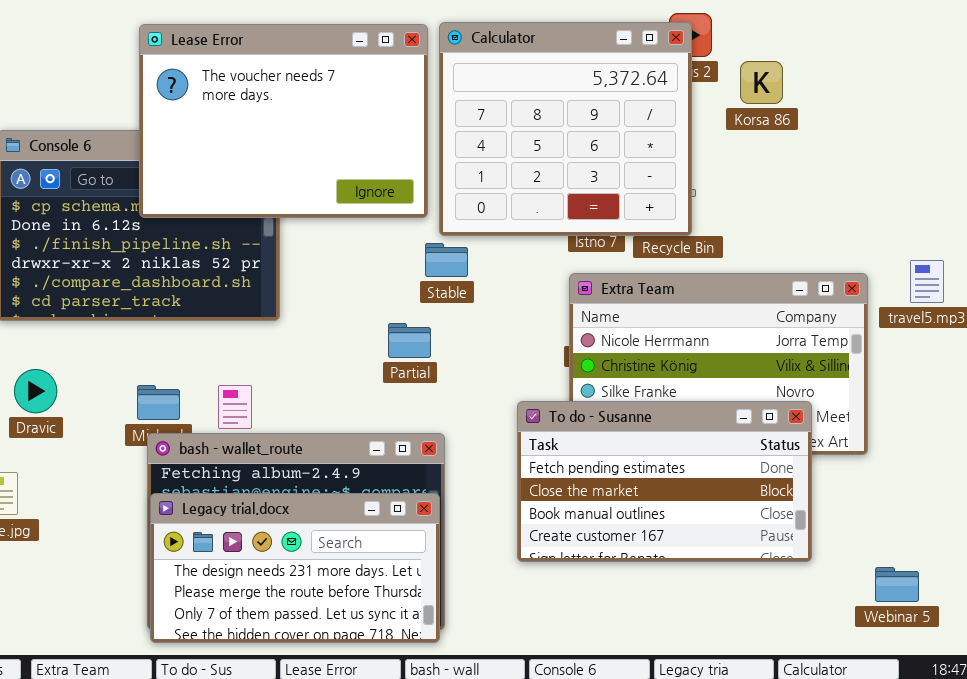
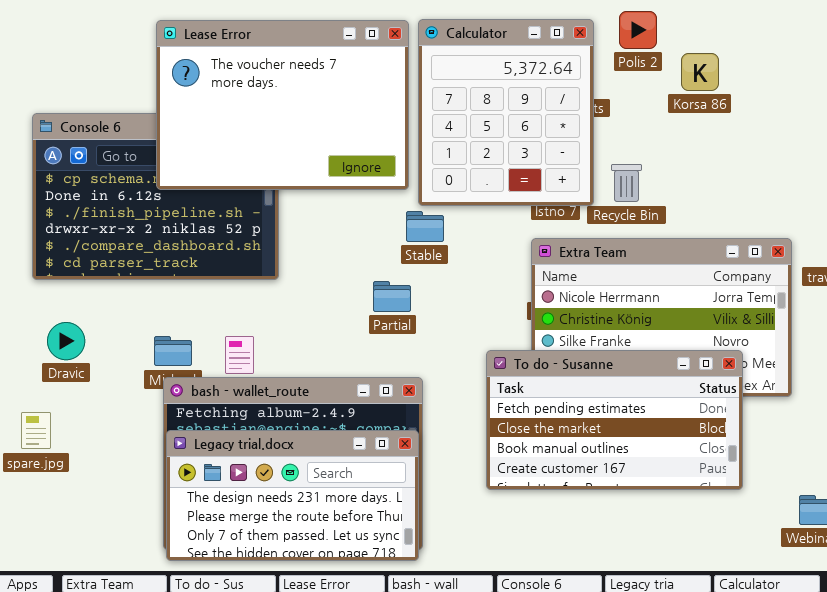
Calculator: [439,22,692,236] -> [418,19,594,206], resized

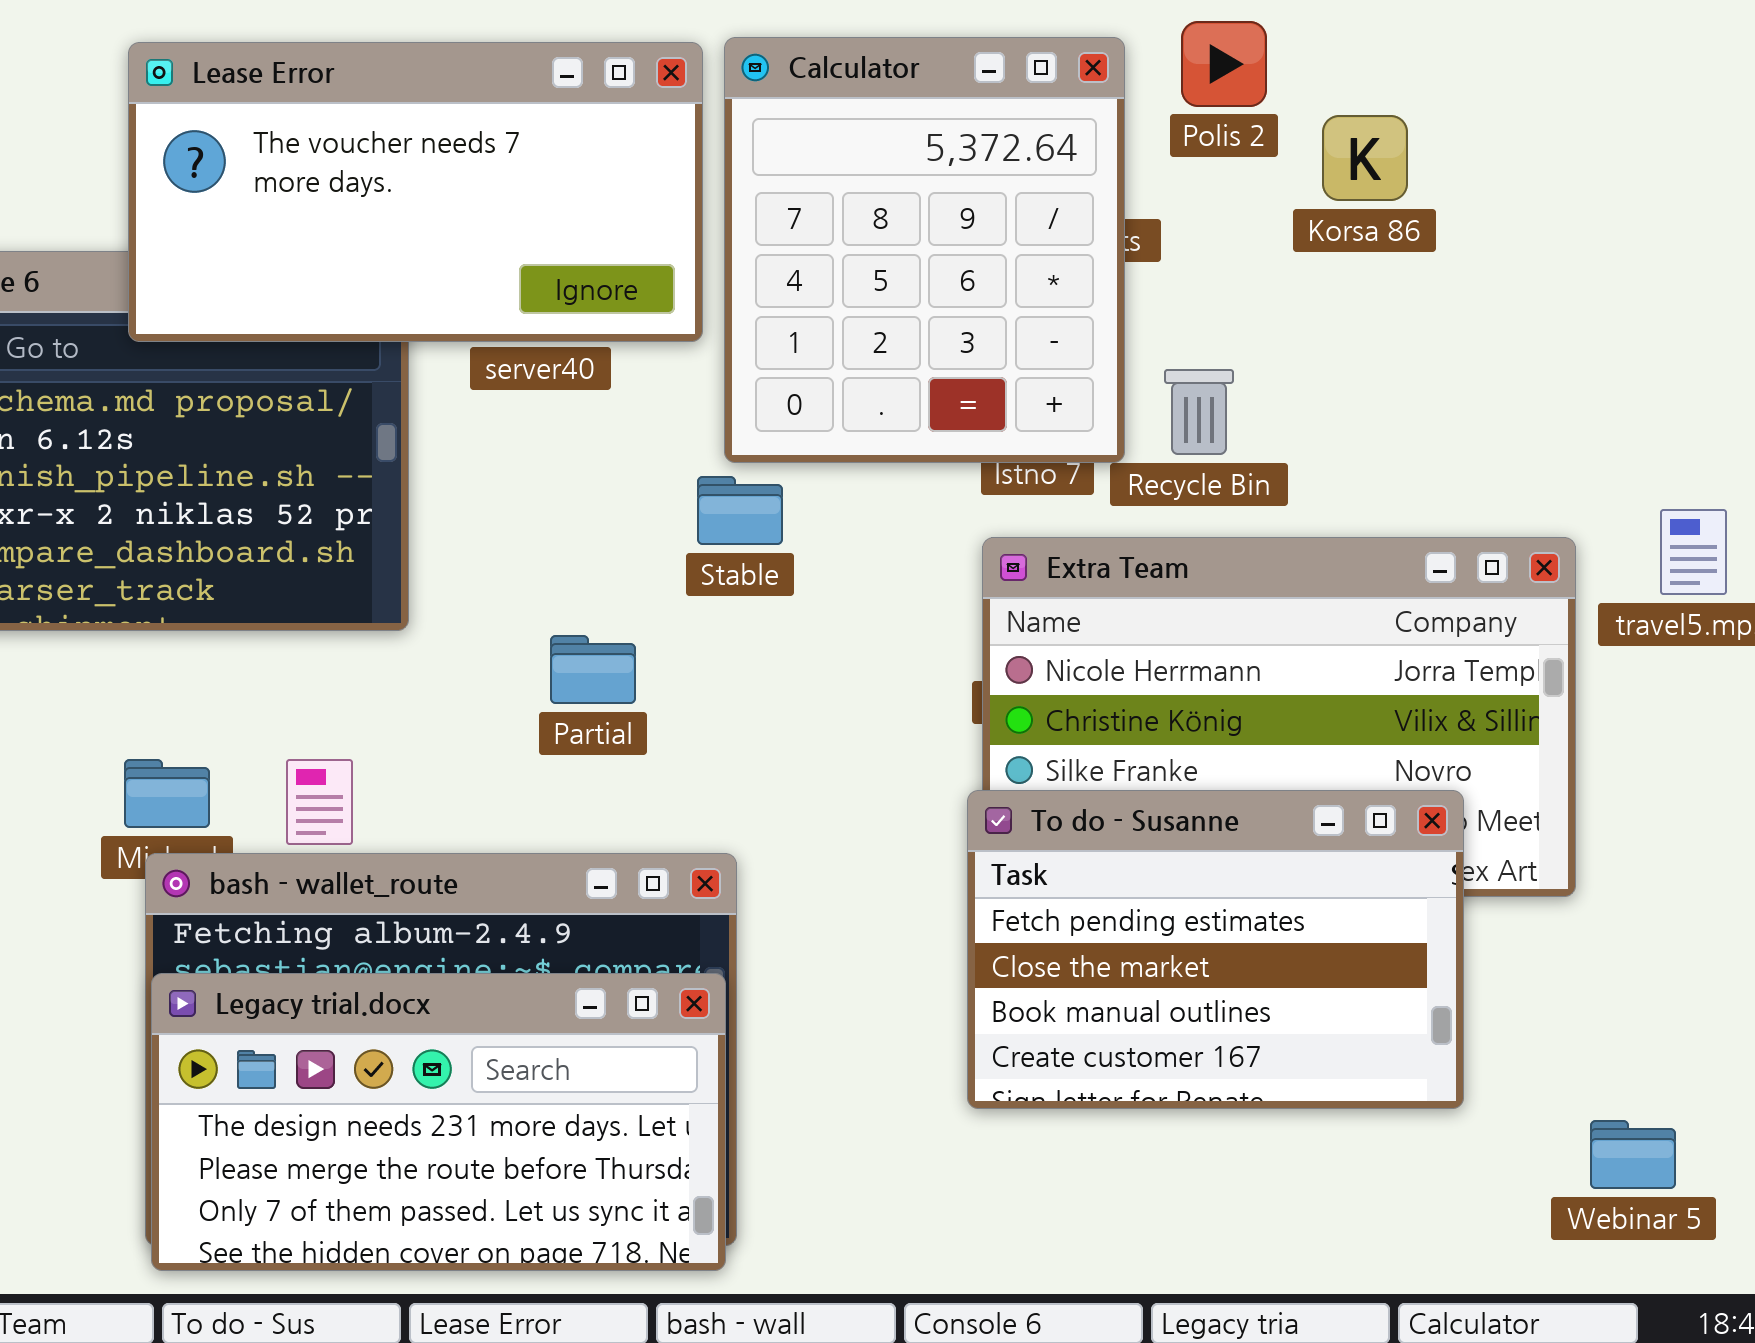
Lease Error: [156,20,409,190] -> [128,42,703,342], resized
Partial: [373,281,411,312] -> [550,635,636,704], moved
To do - Susanne: [486,350,743,490] -> [967,790,1464,1109], resized

